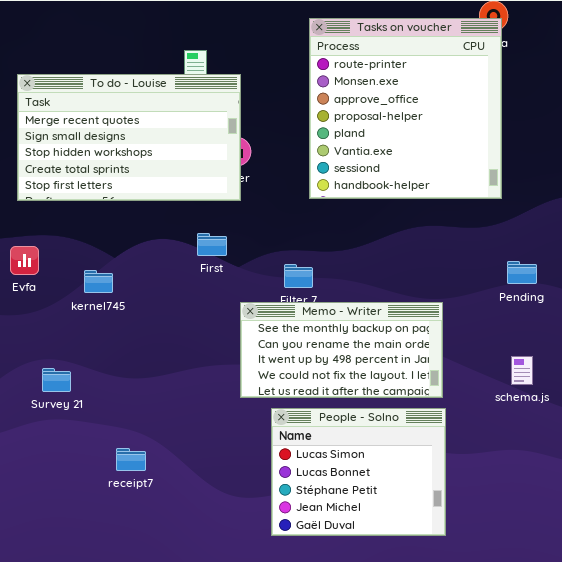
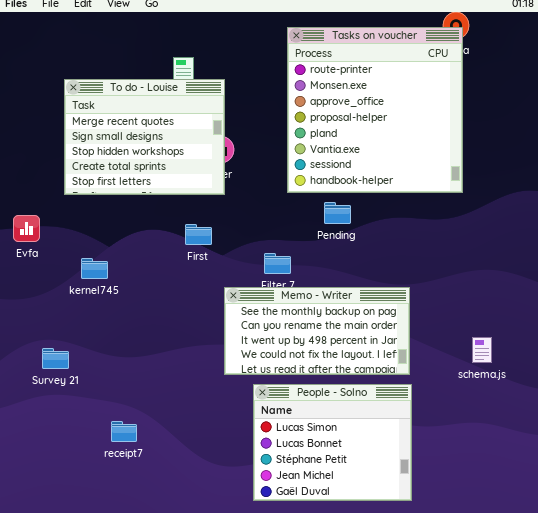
To do - Louise: [17,74,241,201] -> [64,79,225,195], resized
Evfa: [10,246,39,275] -> [13,215,40,242], moved
Pending: [507,261,537,284] -> [324,202,351,224], moved

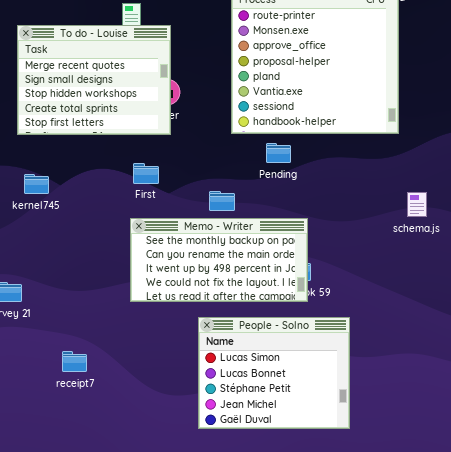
kernel745: [81,258,108,279] -> [24,174,49,194], moved
Memo - Writer: [224,287,410,375] -> [130,218,308,302], moved
schema.js: [472,337,492,363] -> [407,192,427,217], moved

